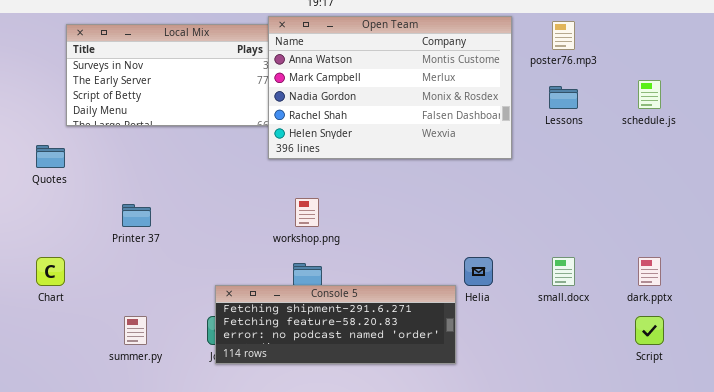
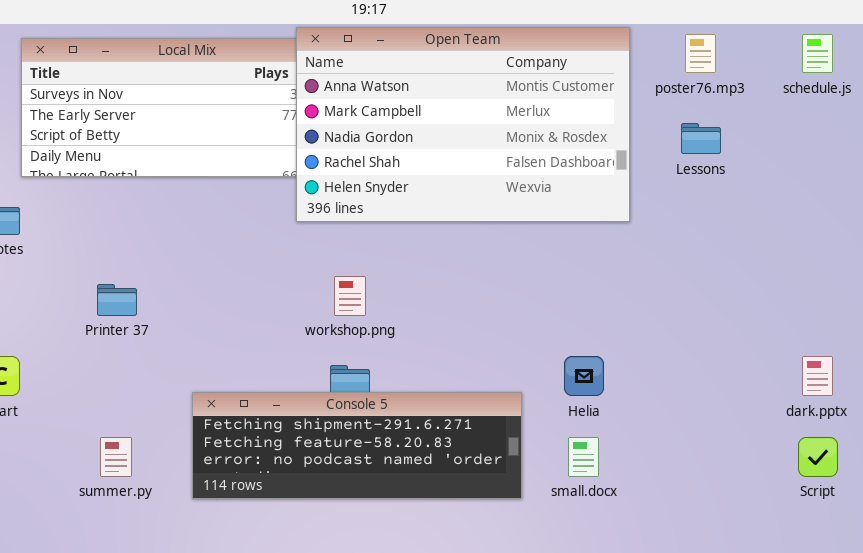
schedule.js: [638,80,661,109] -> [802,34,833,73], moved
small.docx: [552,257,575,286] -> [568,437,599,477], moved
Console 5: [215,285,456,364] -> [192,392,522,499], moved

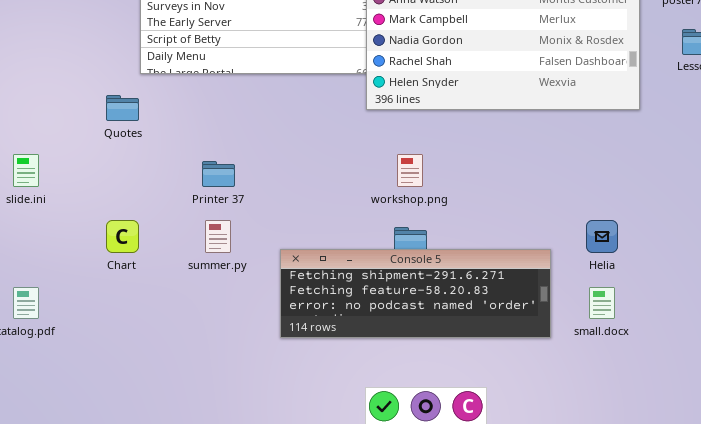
summer.py: [100,437,132,477] -> [205,220,231,253], moved

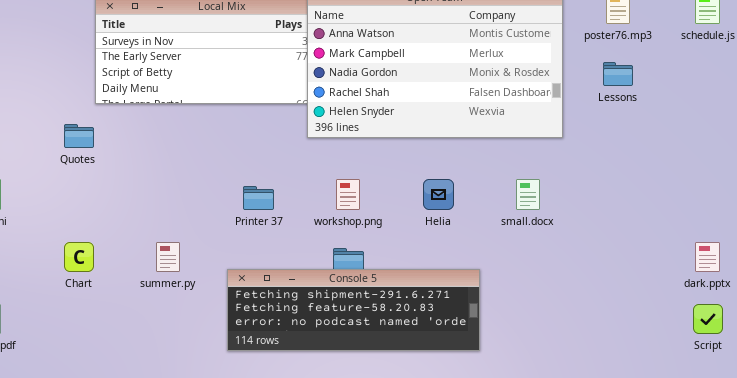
Printer 37: [202,161,235,187] -> [243,186,274,210], moved
Helia: [586,220,618,253] -> [423,179,454,210], moved
small.docx: [589,287,615,319] -> [516,179,540,210], moved

